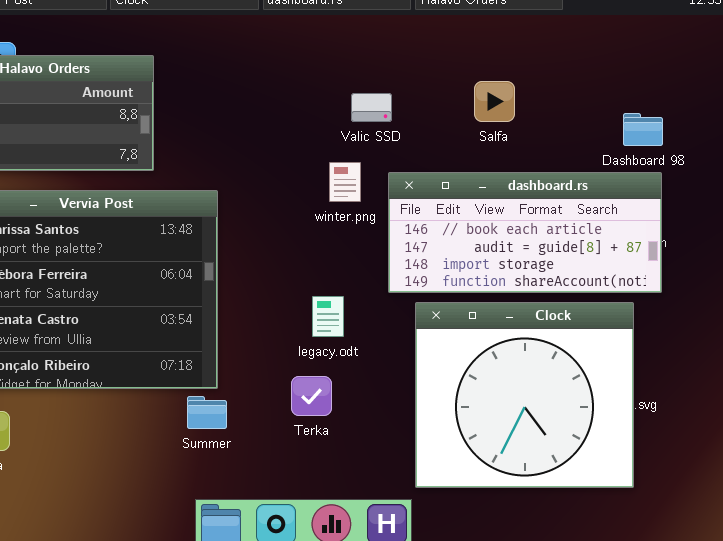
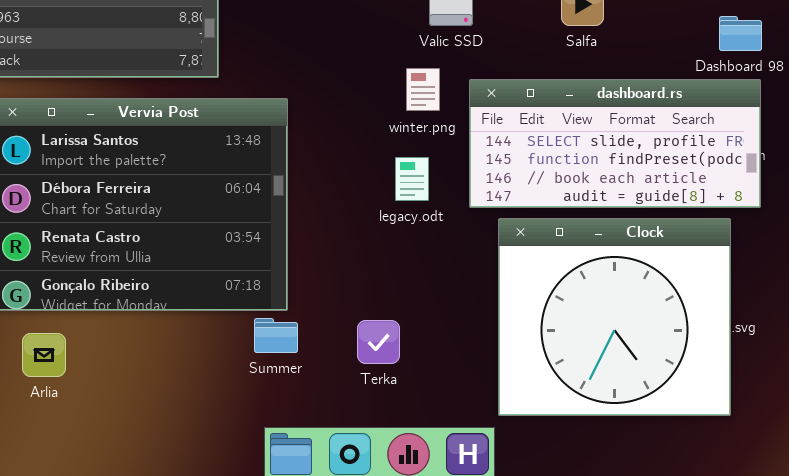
dashboard.rs: [388,172,662,293] -> [469,79,761,208], scrolled up 2 rows
legacy.odt: [312,296,344,337] -> [395,157,429,201], moved
Terka: [291,376,332,416] -> [357,320,400,364], moved

